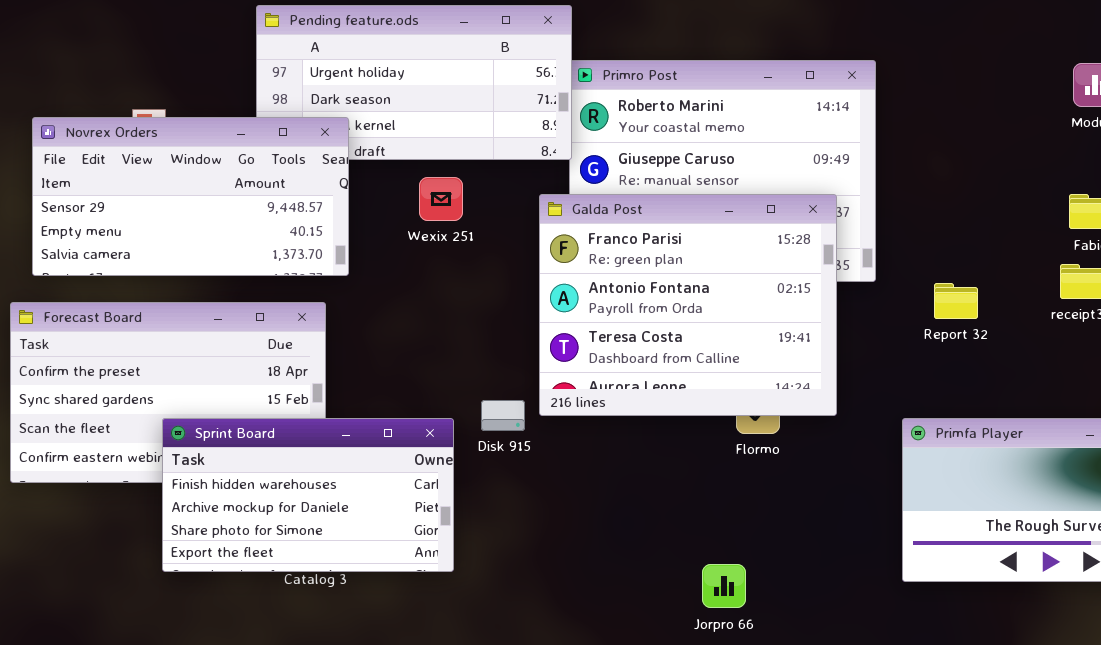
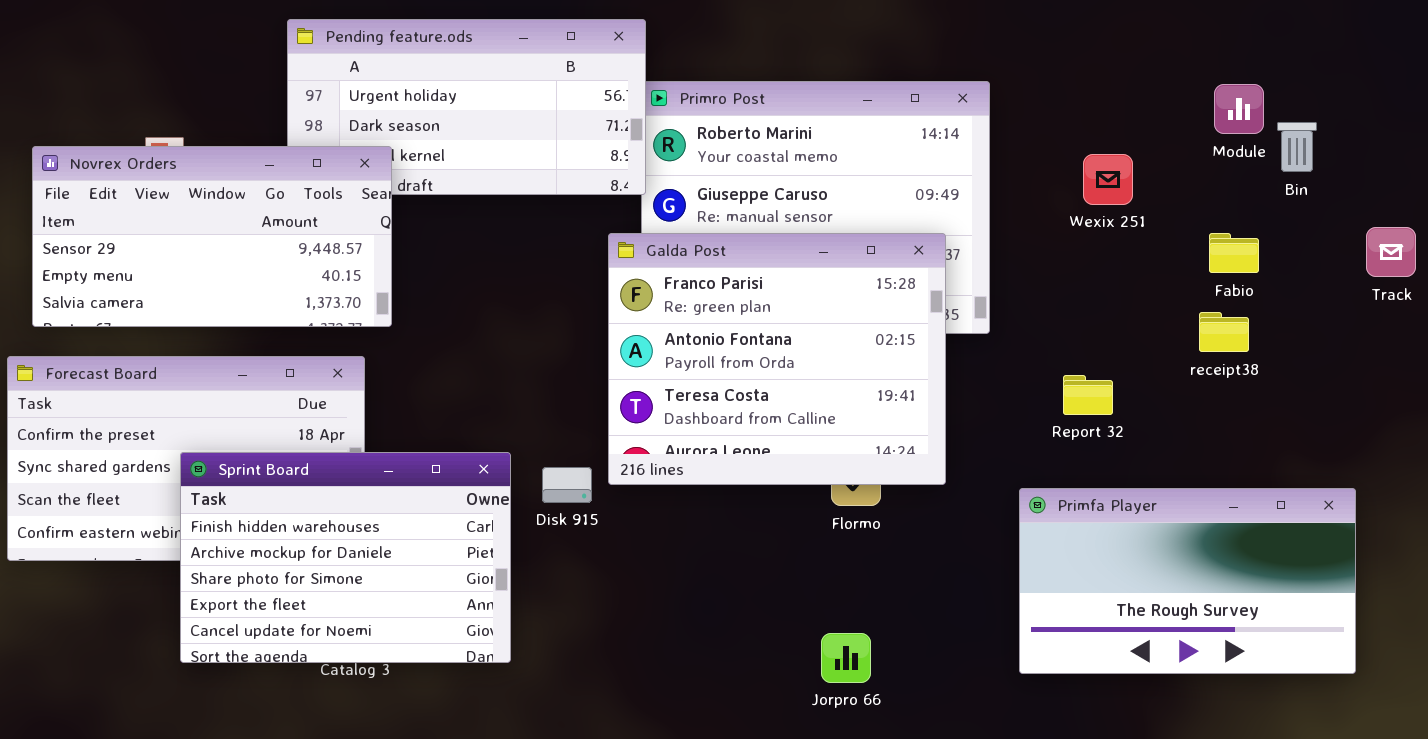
Wexix 251: [419,177,463,221] -> [1083,154,1133,205], moved
Report 32: [934,283,978,319] -> [1063,375,1113,415], moved
Sprint Board: [162,418,454,572] -> [180,452,511,663], resized
Jorpro 66: [702,564,746,608] -> [821,633,871,683], moved

